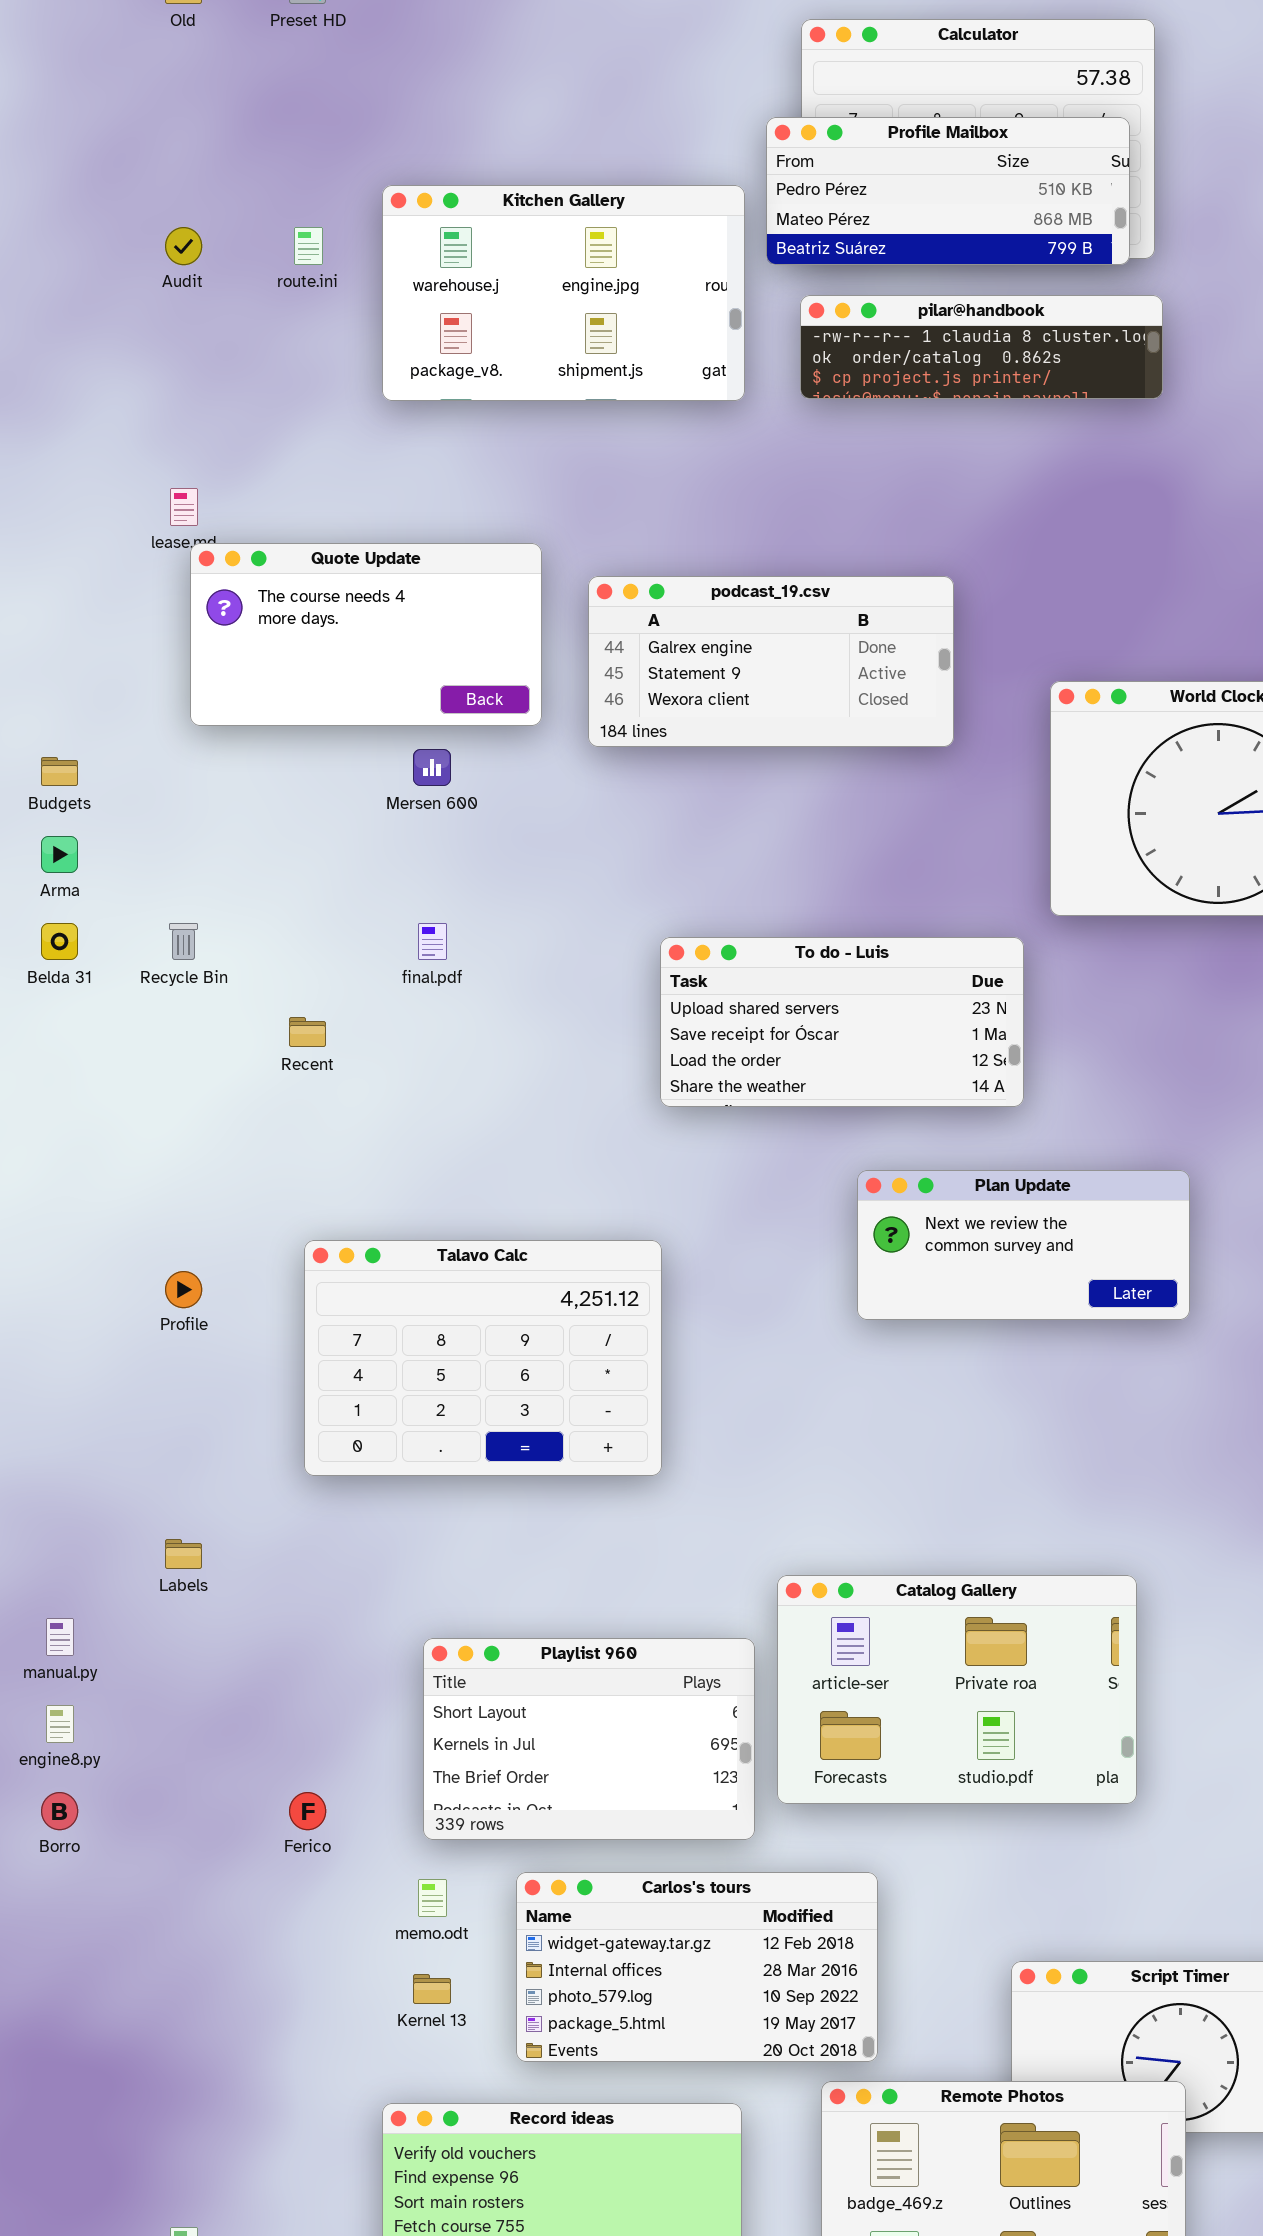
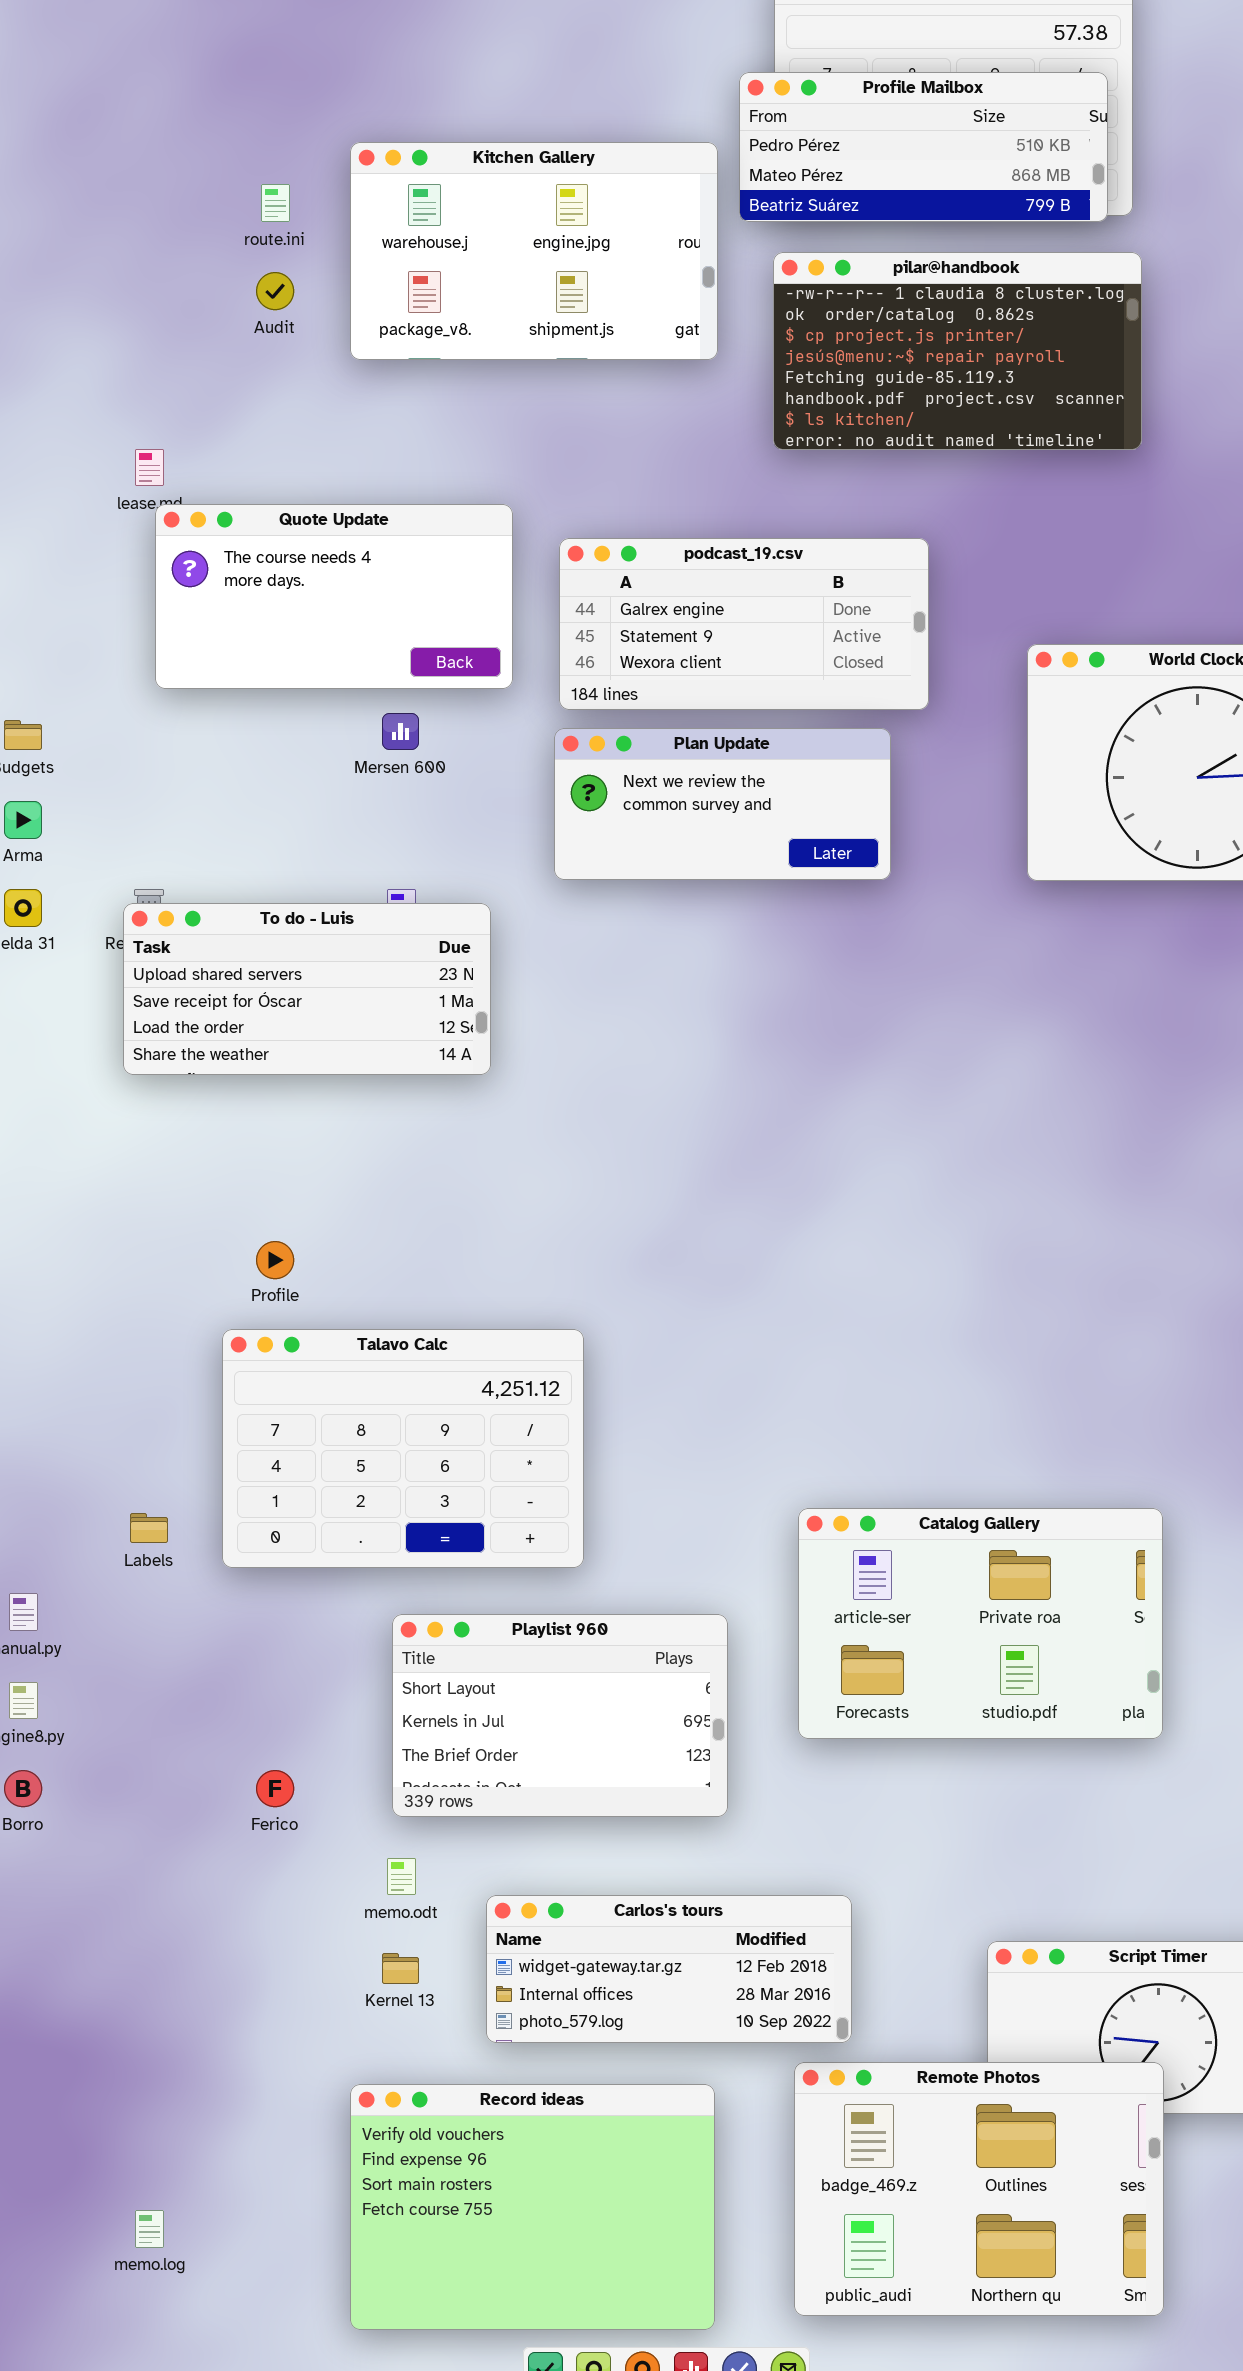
Audit: [165,227,202,265] -> [256,272,294,310], moved
pilar@handbook: [800,295,1163,399] -> [773,252,1142,450], resized
To do - Luis: [660,937,1024,1107] -> [123,903,491,1075], moved
Plan Update: [857,1170,1190,1320] -> [554,728,891,880], moved
Talavo Calc: [304,1240,662,1476] -> [222,1329,584,1568], moved
Profile: [165,1271,202,1308] -> [256,1241,294,1279], moved
Catalog Gallery: [777,1575,1137,1804] -> [798,1508,1163,1739], moved
Carlos's tours: [516,1872,878,2062] -> [486,1895,852,2043], resized

